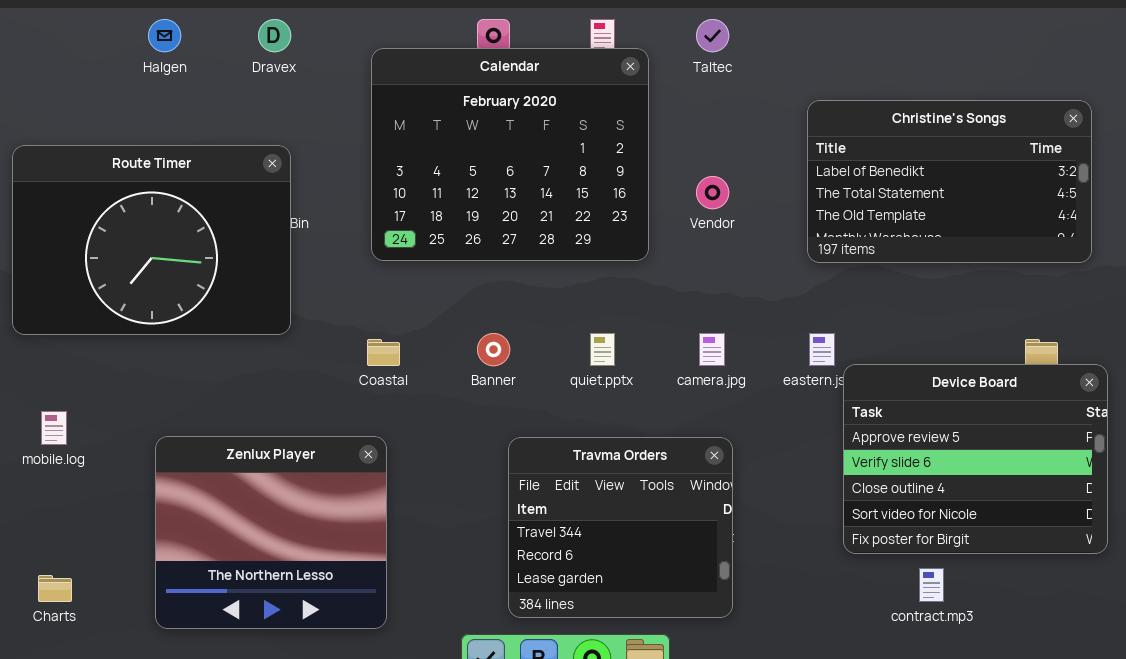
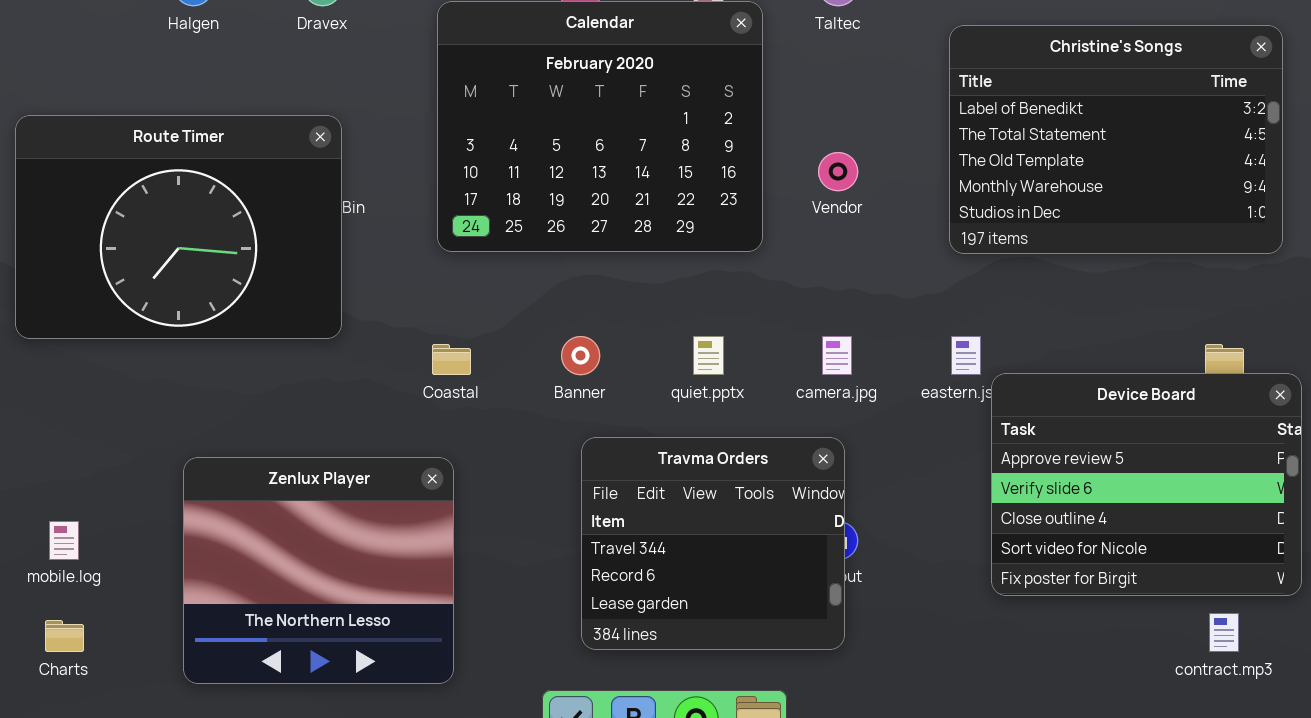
Christine's Songs: [807,100,1092,263] -> [949,25,1283,254], resized
mobile.log: [41,411,67,445] -> [49,521,79,560], moved
Travma Orders: [508,437,733,618] -> [581,437,845,650], moved
contract.mp3: [919,568,944,602] -> [1209,613,1239,652], moved

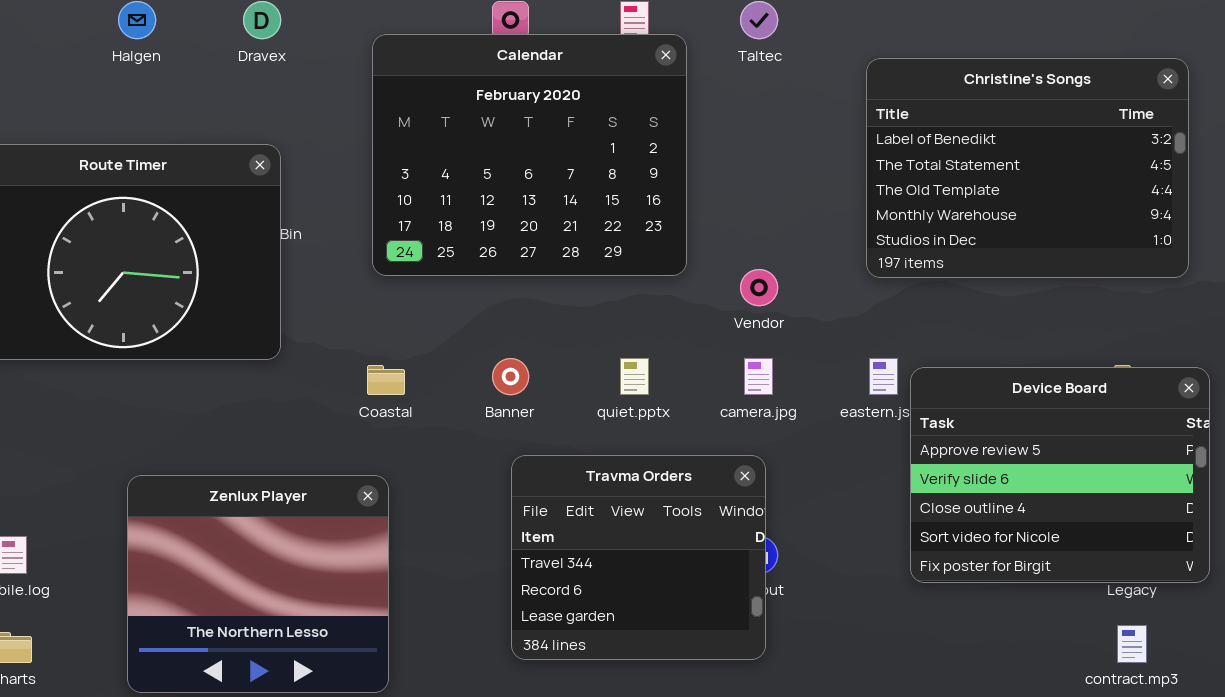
Vendor: [818,152,858,191] -> [740,269,778,306], moved
Device Board: [991,373,1302,596] -> [910,367,1210,583], moved

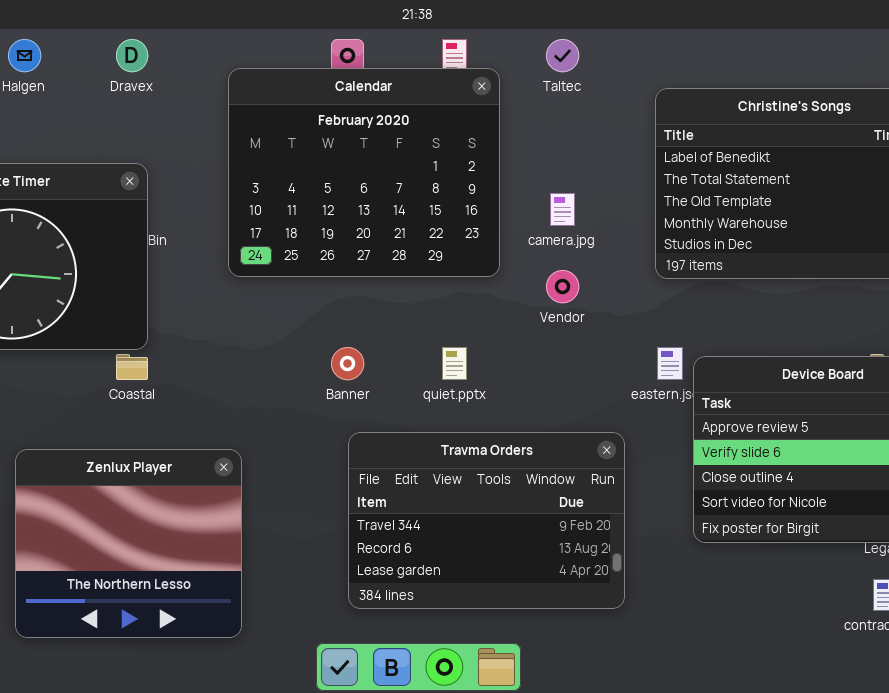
camera.jpg: [744,358,773,395] -> [550,193,575,226], moved
Coastal: [367,365,405,395] -> [116,354,148,380], moved
Travma Orders: [511,455,766,660] -> [348,432,625,609], resized

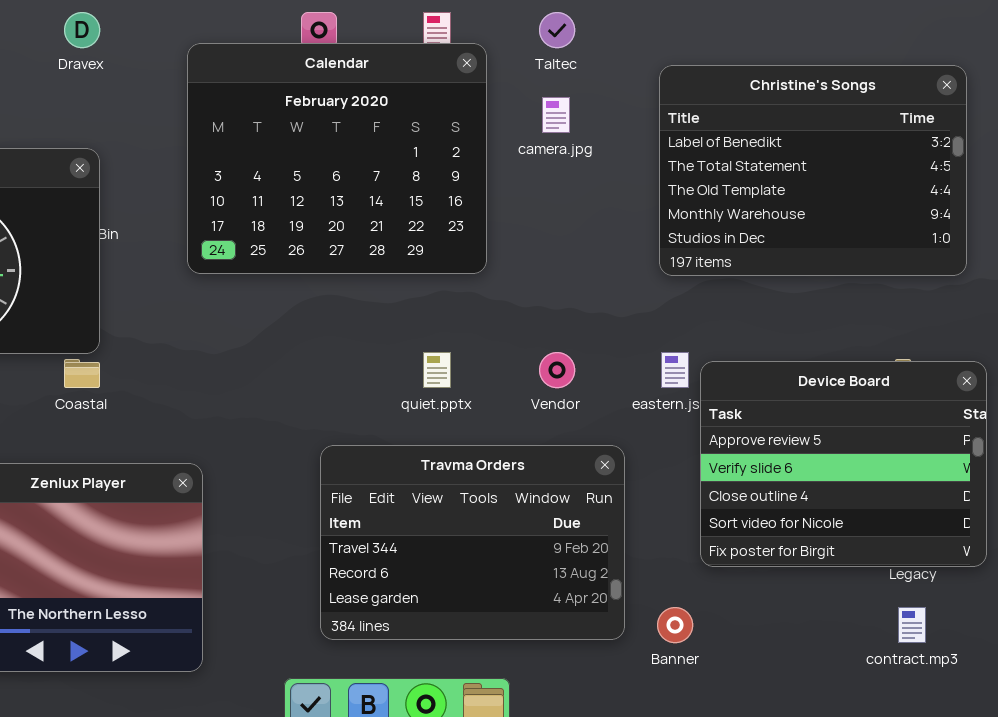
camera.jpg: [550,193,575,226] -> [542,97,570,133], moved
Vendor: [546,270,579,303] -> [539,352,575,388], moved
Banner: [331,347,364,380] -> [657,607,693,643], moved

